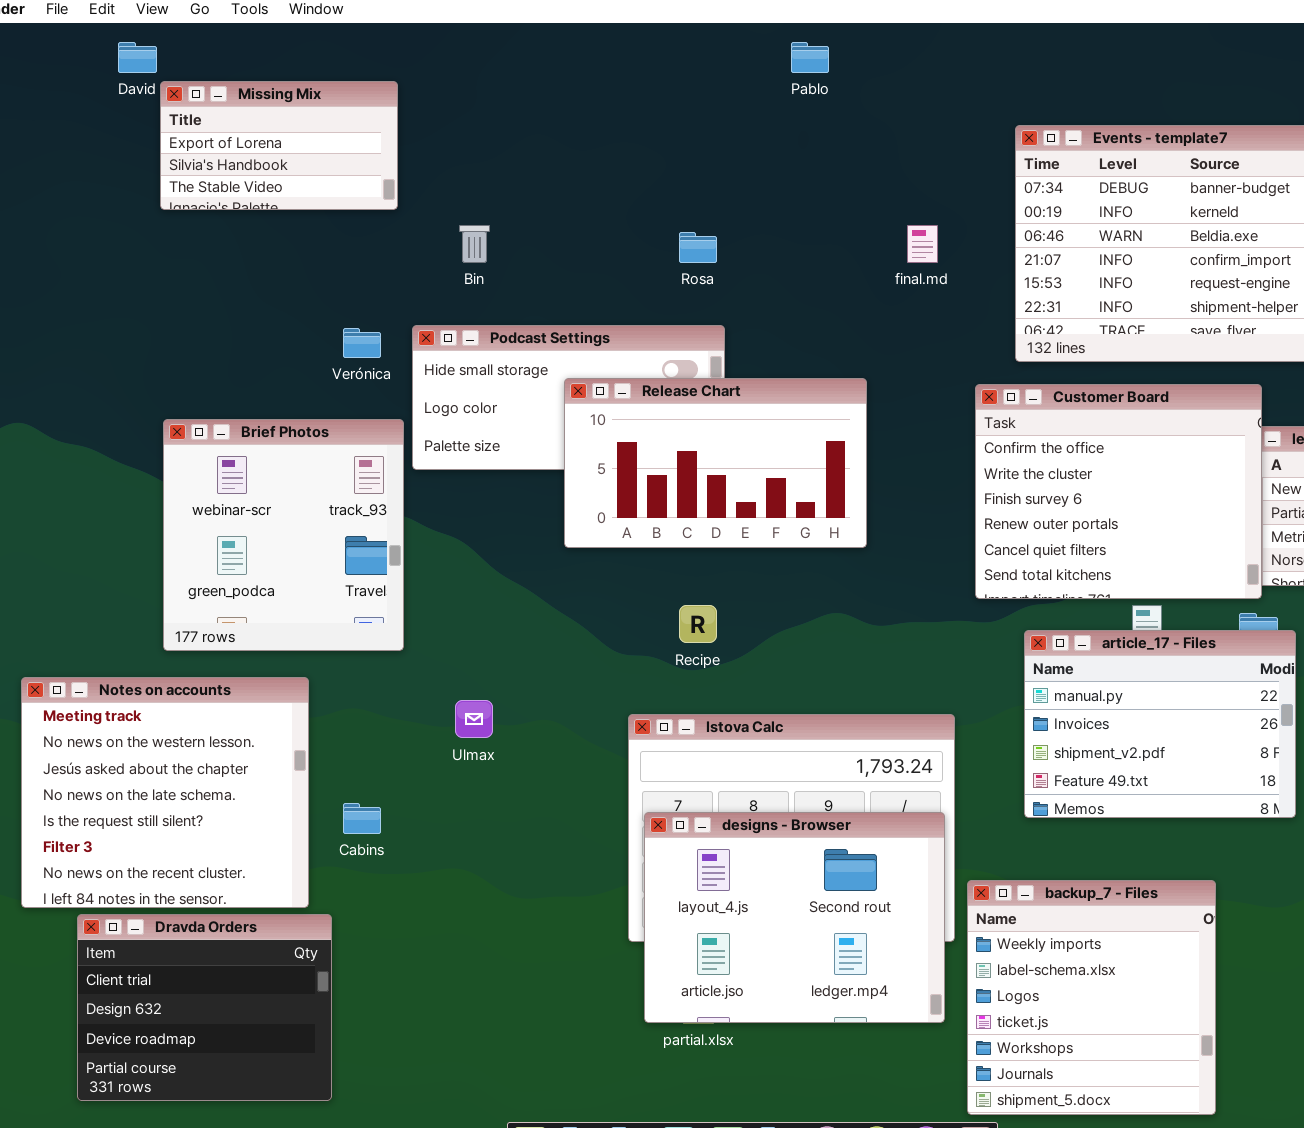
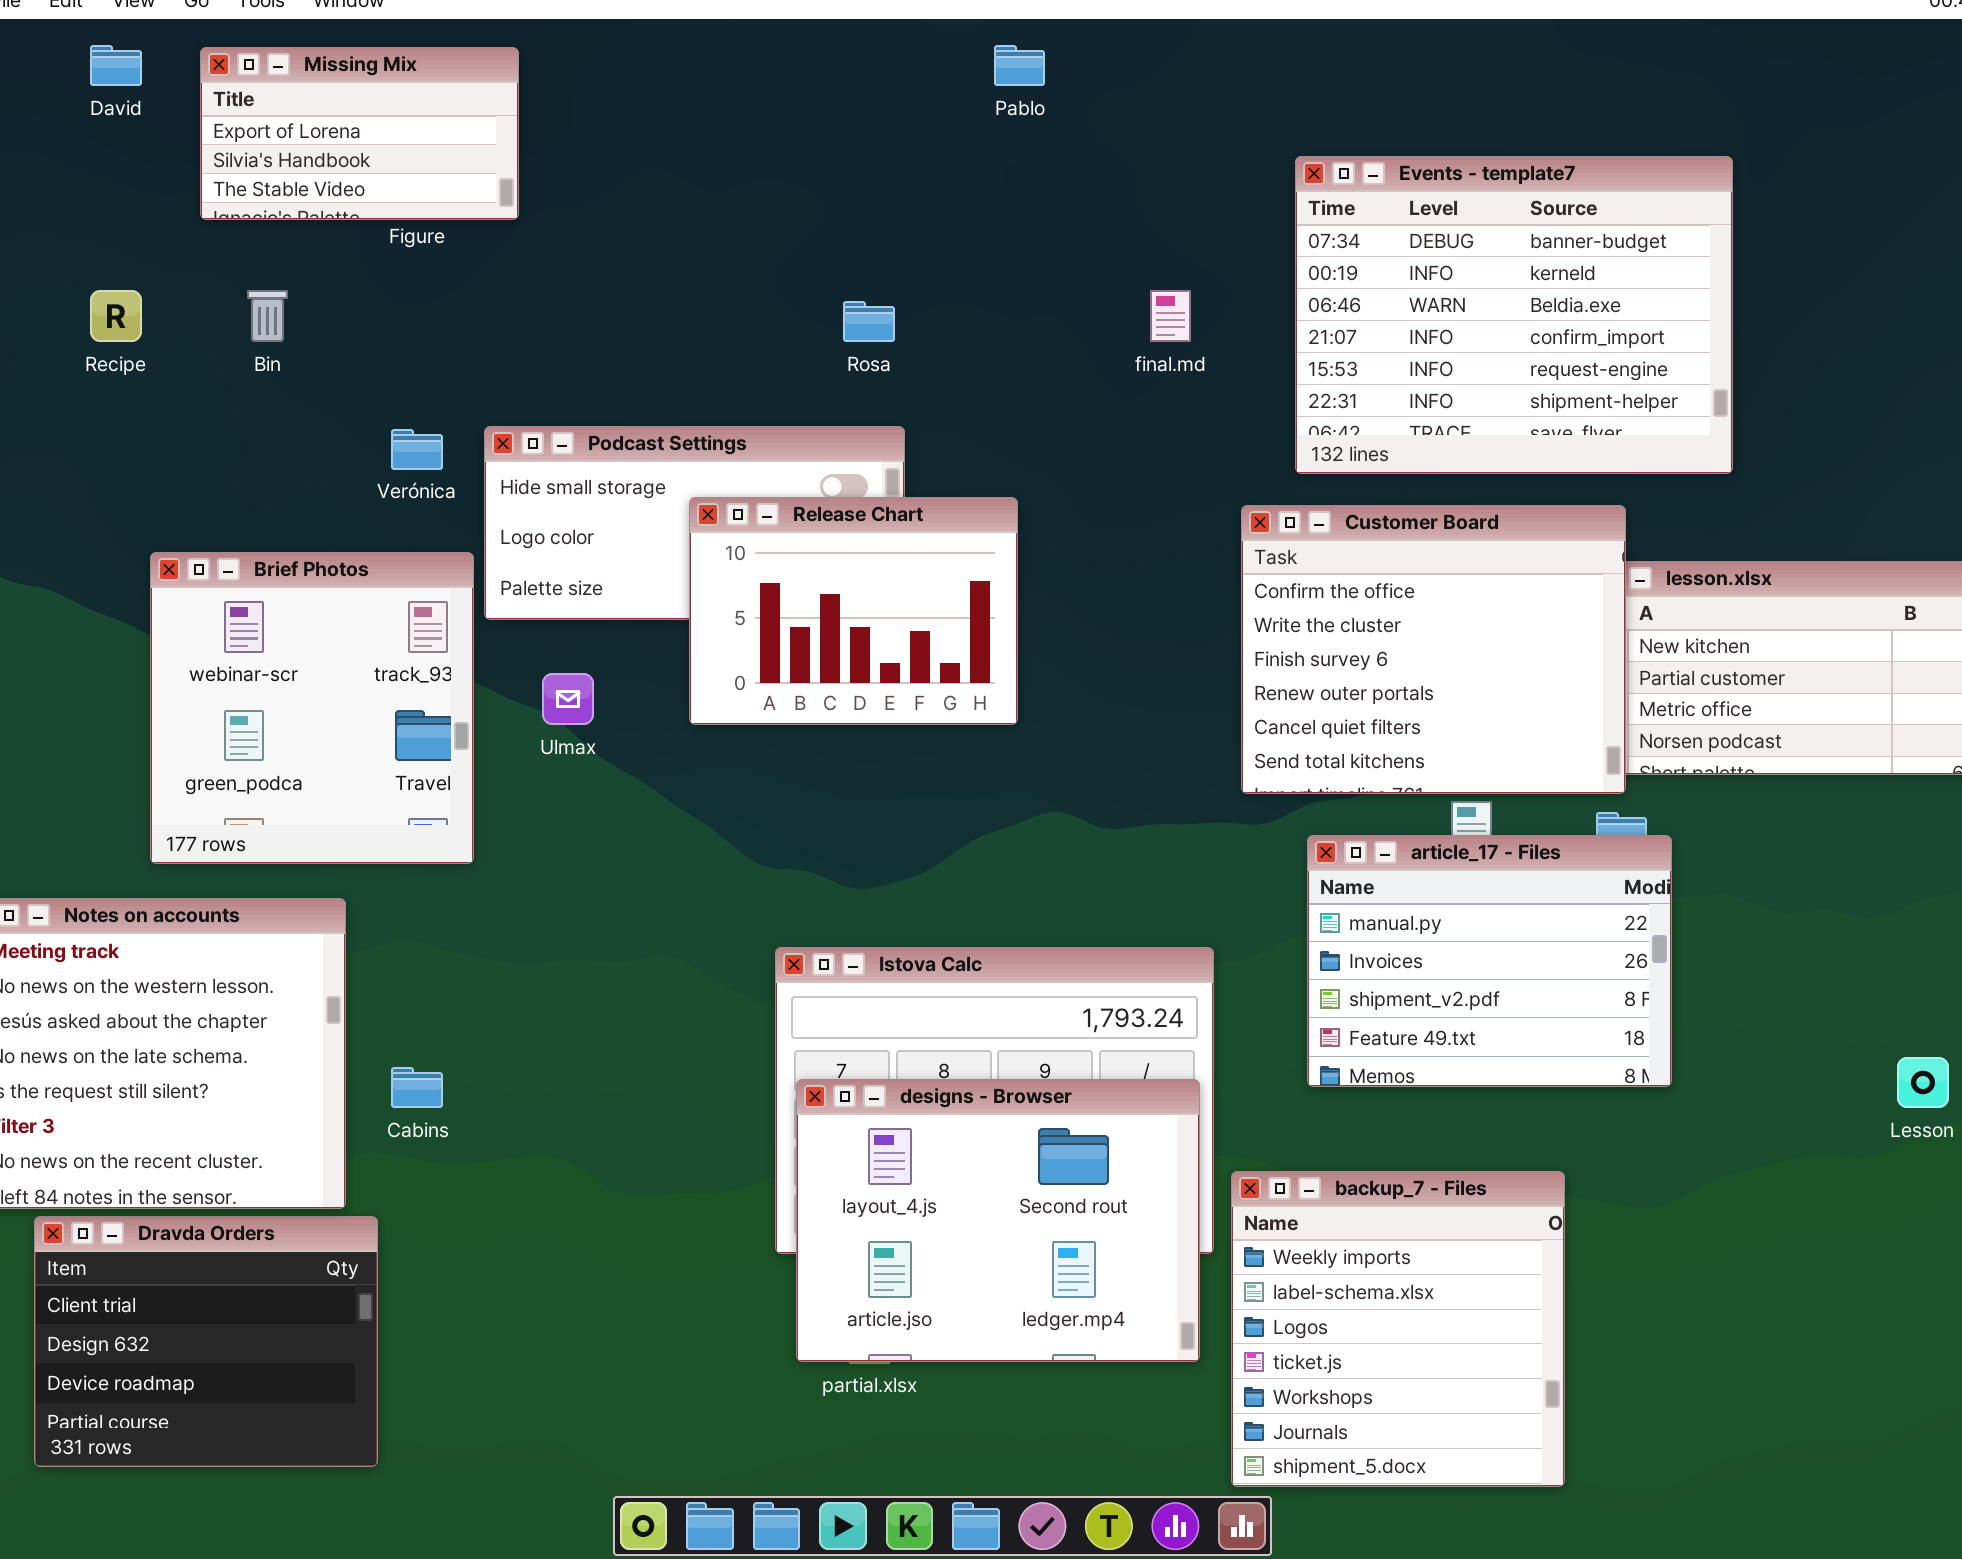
Missing Mix: [160,81,398,210] -> [200,47,519,220], moved
Bin: [459,225,490,263] -> [247,290,288,342], moved
Release Chart: [564,378,867,548] -> [689,497,1018,725], resized
Recipe: [679,605,717,643] -> [90,290,142,342], moved
Ulmax: [455,700,493,738] -> [542,673,594,725], moved

